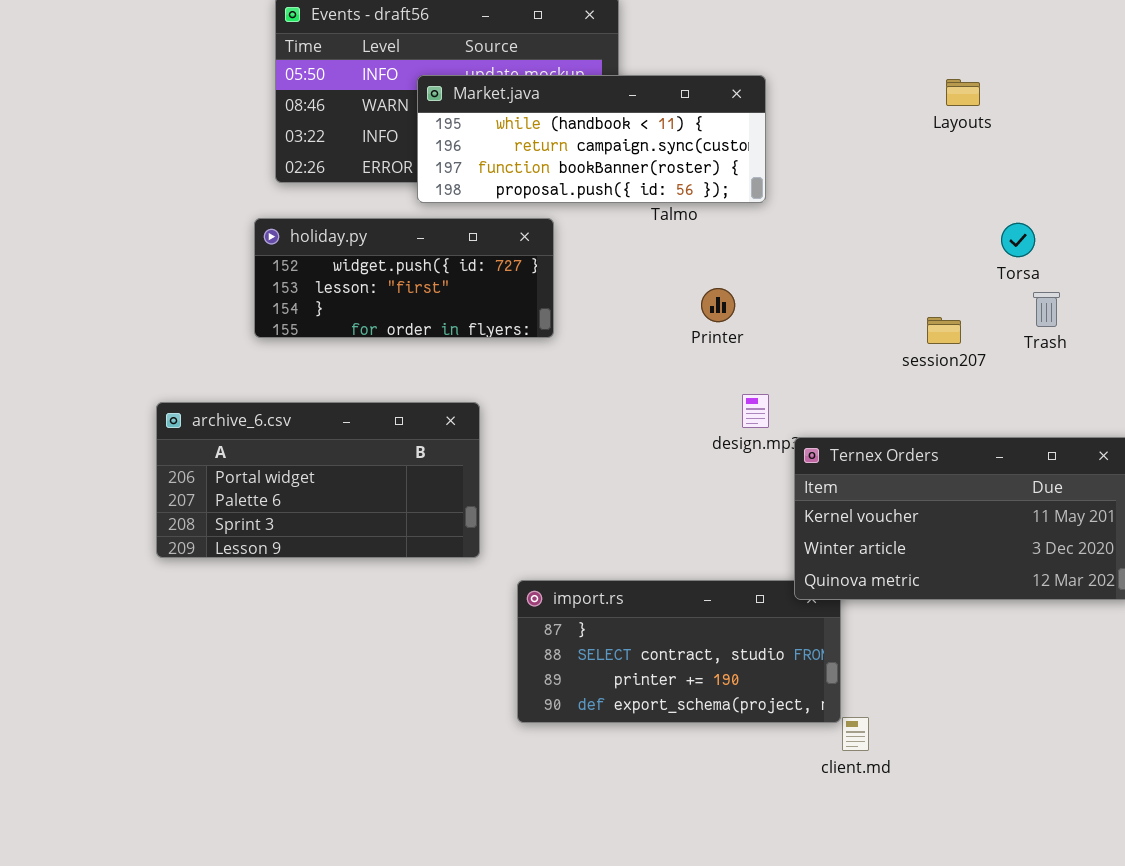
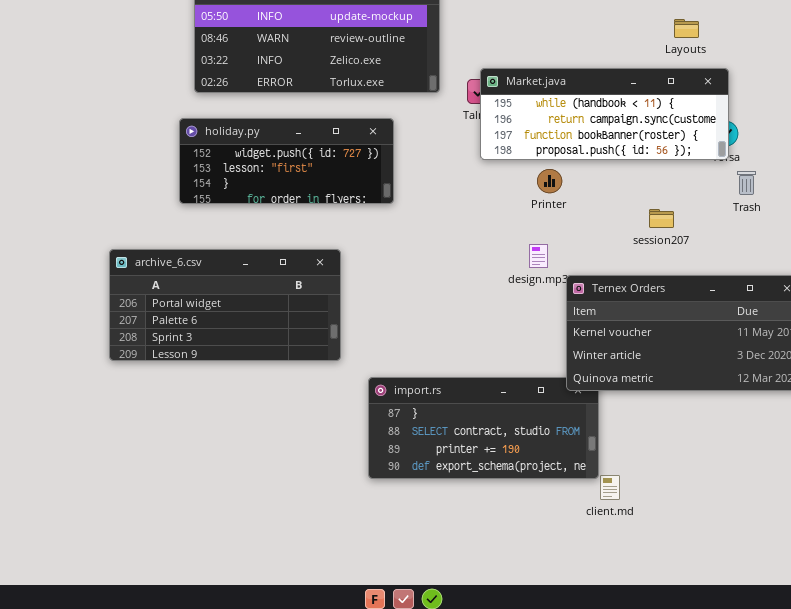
Market.java: [417,75,766,203] -> [480,68,729,160], moved
Printer: [701,288,735,322] -> [537,169,562,193], moved
session207: [927,317,961,344] -> [649,209,674,228], moved

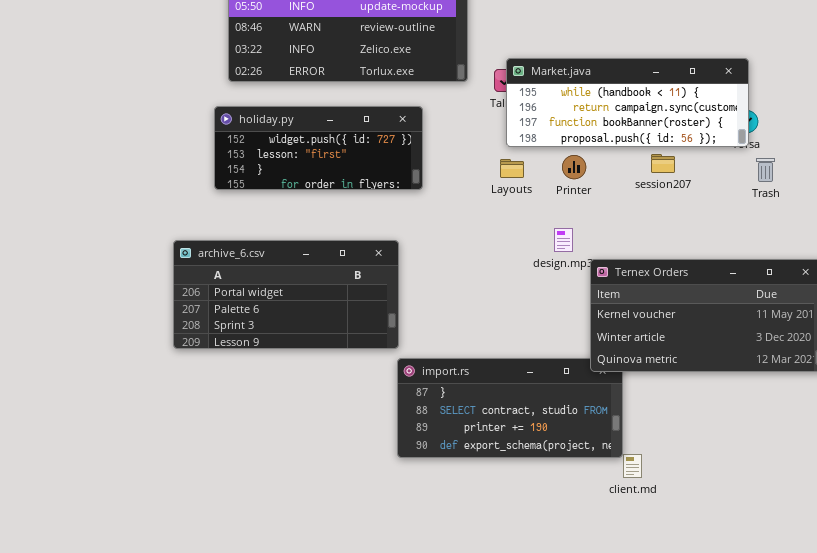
Layouts: [674,19,699,38] -> [500,159,524,178], moved
session207: [649,209,674,228] -> [651,154,675,173], moved
archive_6.csv: [109,249,341,361] -> [173,240,399,349], moved

